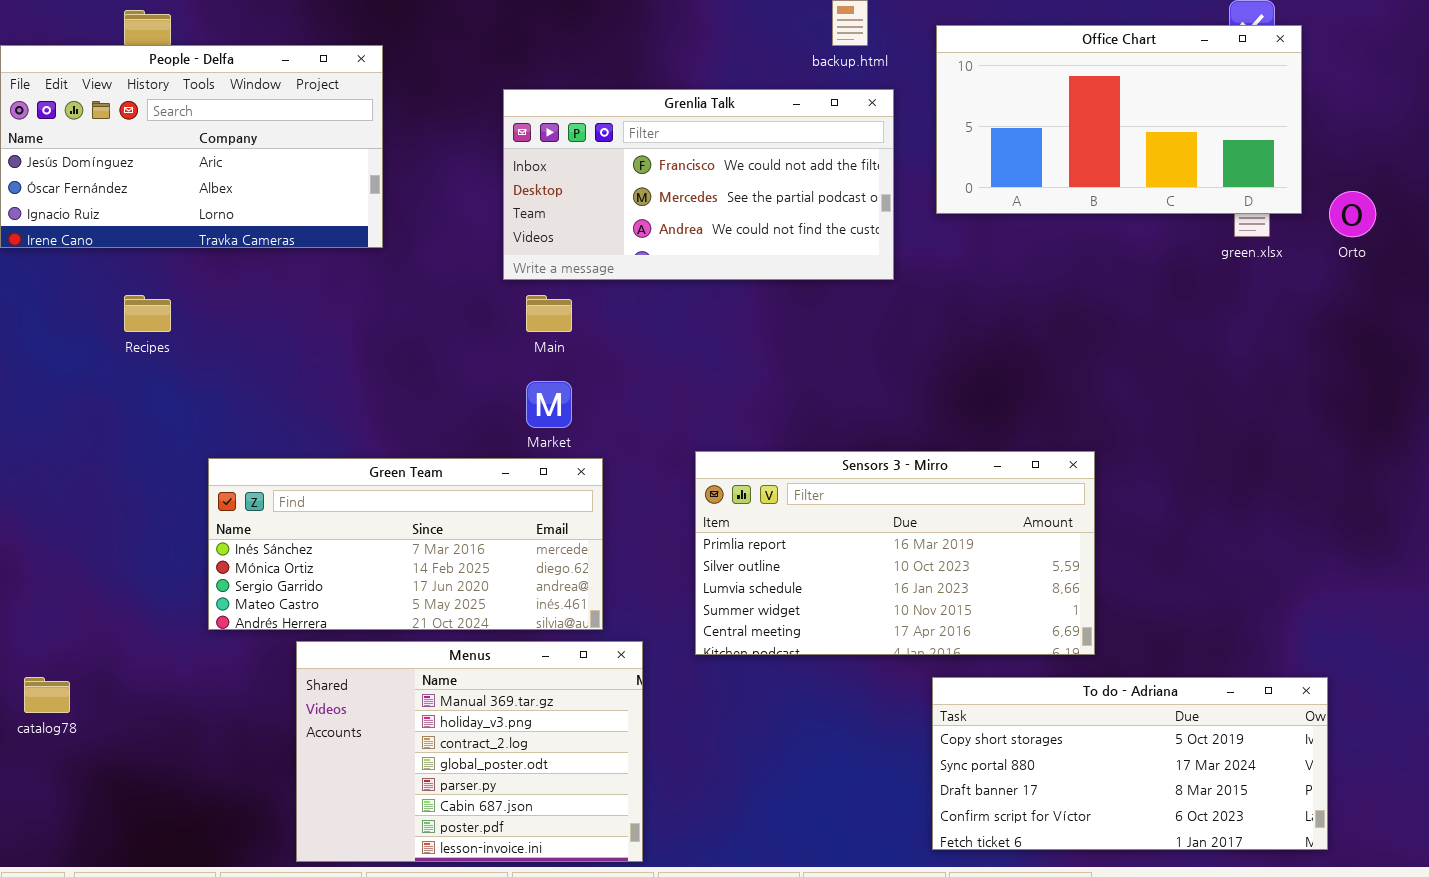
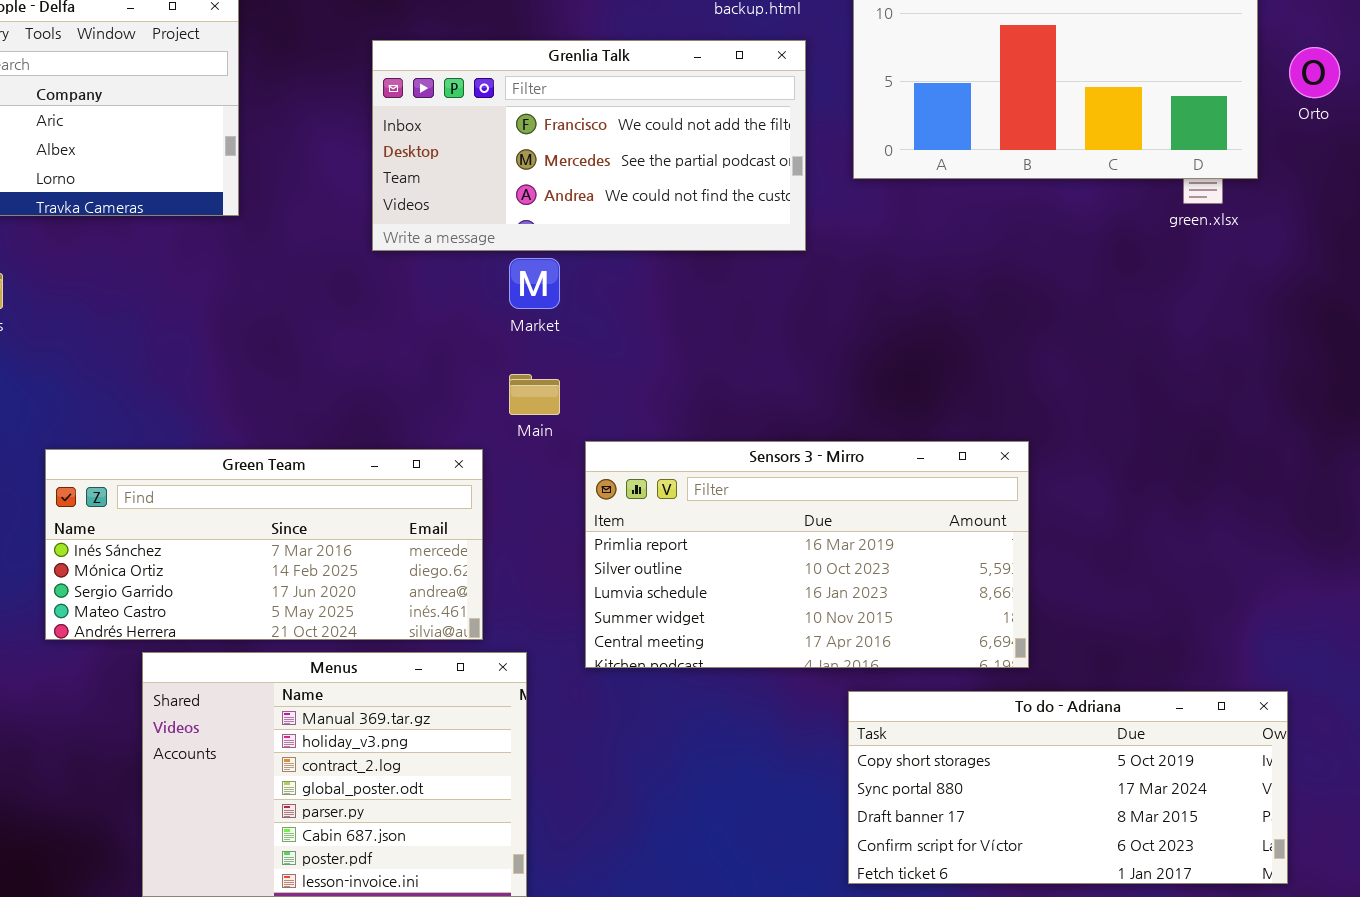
Orto: [1329,191,1376,237] -> [1289,47,1340,98], moved
Main: [526,295,572,332] -> [509,374,560,415], moved
Market: [526,381,572,428] -> [509,258,560,309], moved

